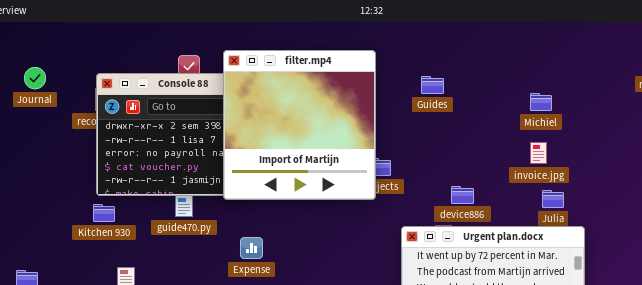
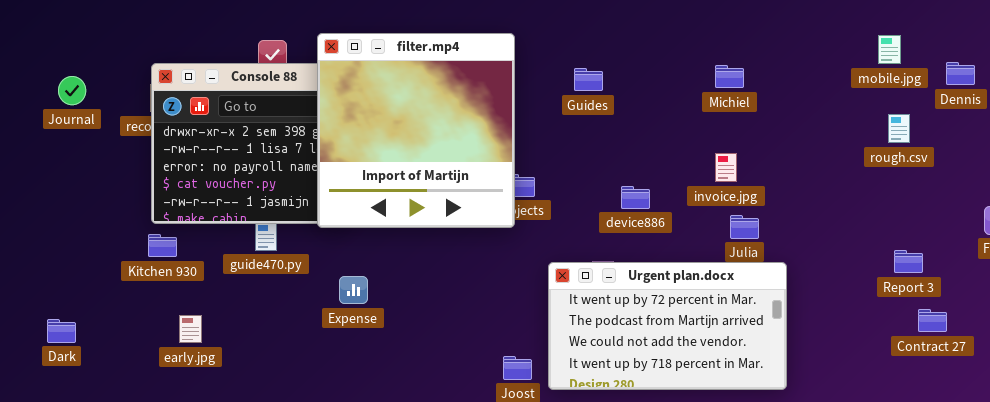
Journal: [24,67,46,89] -> [58,76,86,105], moved
Michiel: [530,93,552,111] -> [715,65,744,88], moved
device886: [451,186,474,204] -> [621,186,650,209], moved

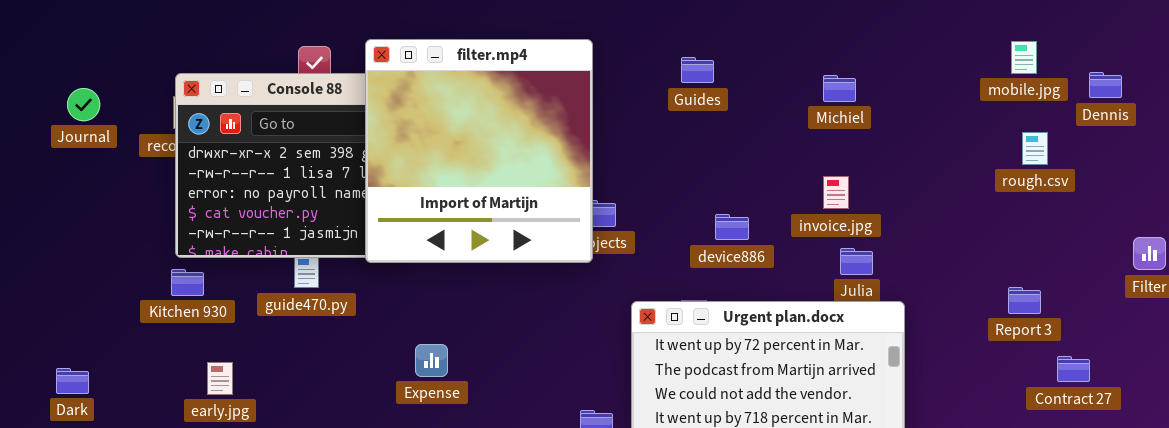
Guides: [574,68,603,91] -> [681,57,714,83], moved
Report 3: [894,250,923,273] -> [1008,287,1041,314], moved
Expense: [339,276,368,304] -> [415,344,448,377], moved

